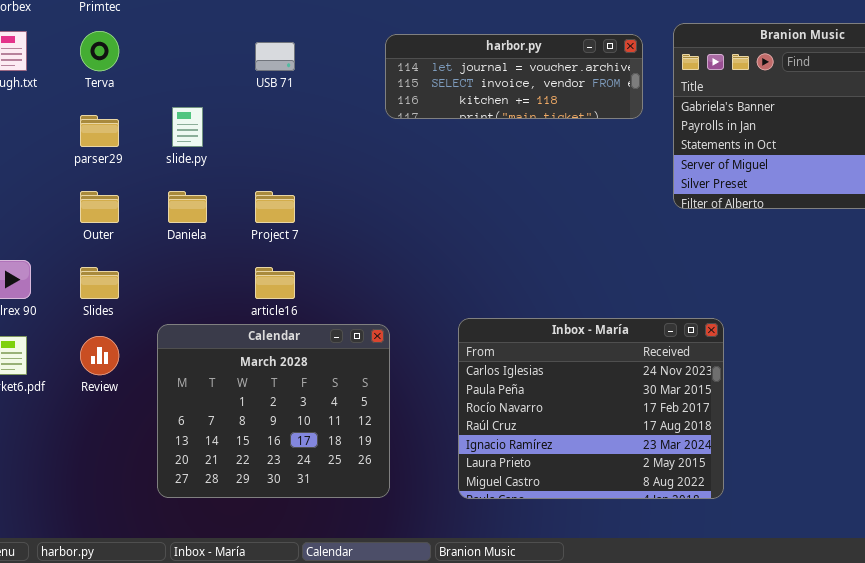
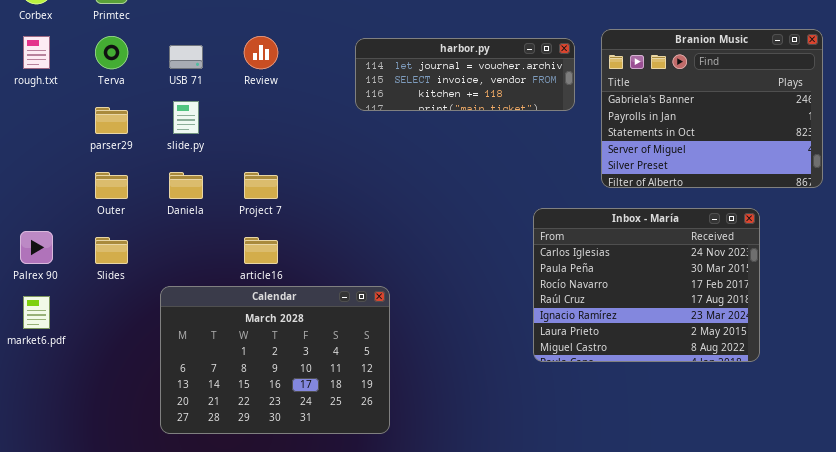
USB 71: [255,42,295,71] -> [169,45,203,69], moved
Inbox - María: [458,318,724,499] -> [533,208,760,362], moved
Calendar: [157,324,390,498] -> [160,286,390,434], resized
Review: [80,336,119,375] -> [244,36,278,69], moved

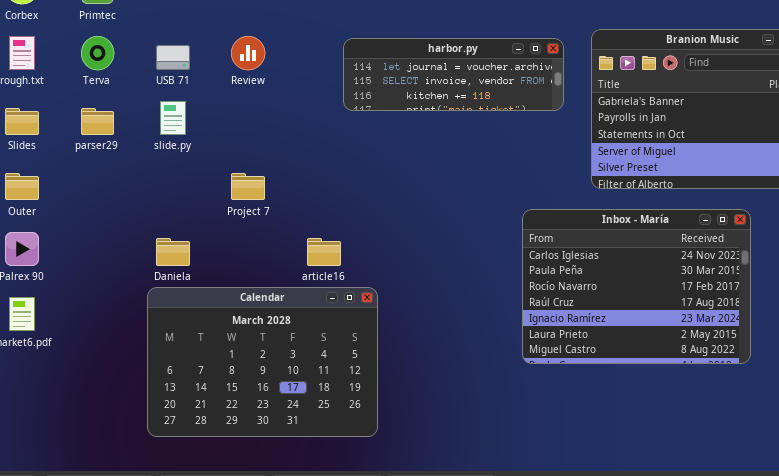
Outer: [95,172,128,199] -> [5,173,39,200], moved
Daniela: [169,172,203,199] -> [156,238,190,266], moved
Slides: [95,237,128,264] -> [5,108,39,135], moved
article16: [244,237,278,264] -> [307,238,341,266], moved

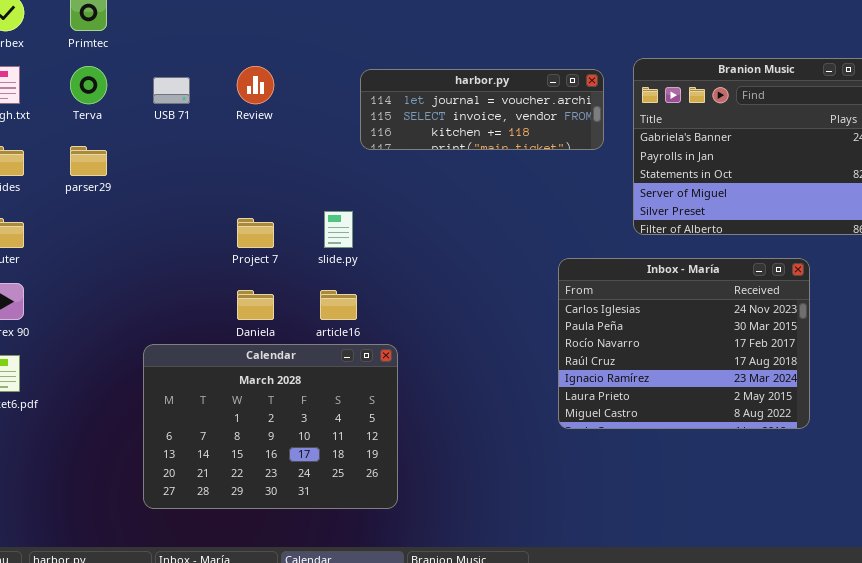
slide.py: [160,101,186,135] -> [324,211,353,248], moved
Daniela: [156,238,190,266] -> [237,290,274,320], moved

